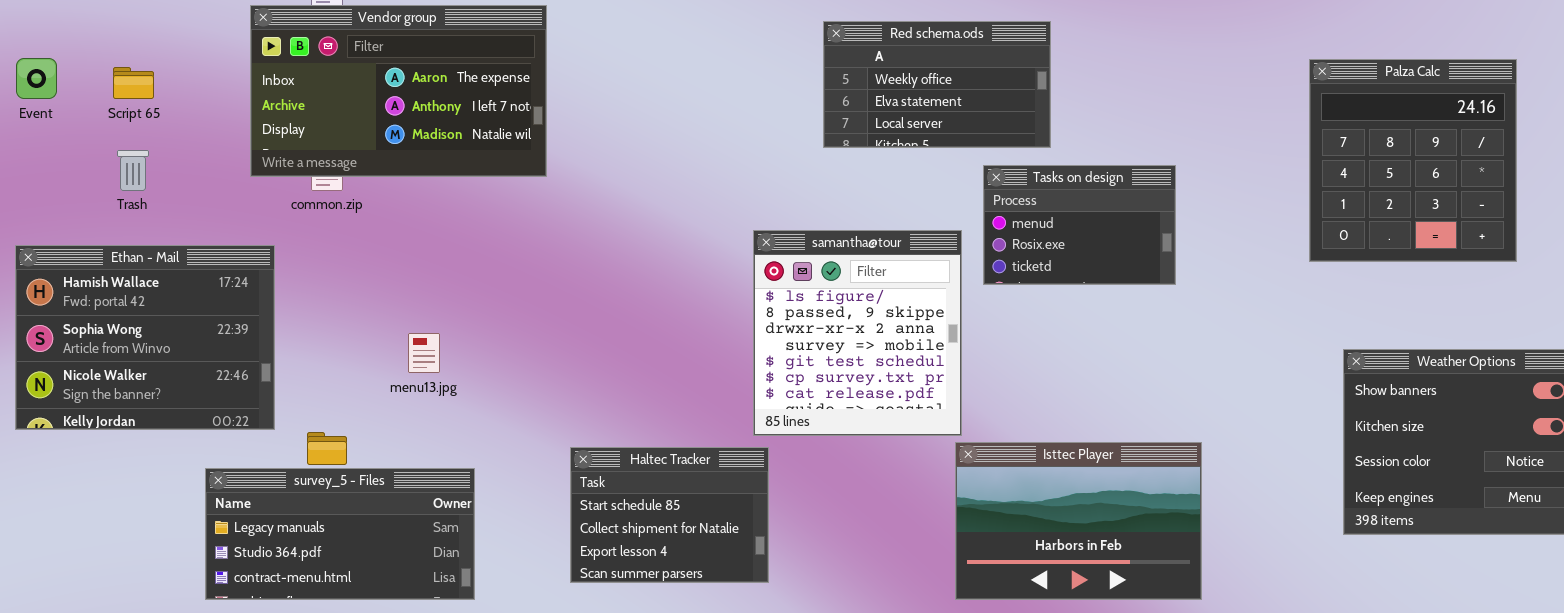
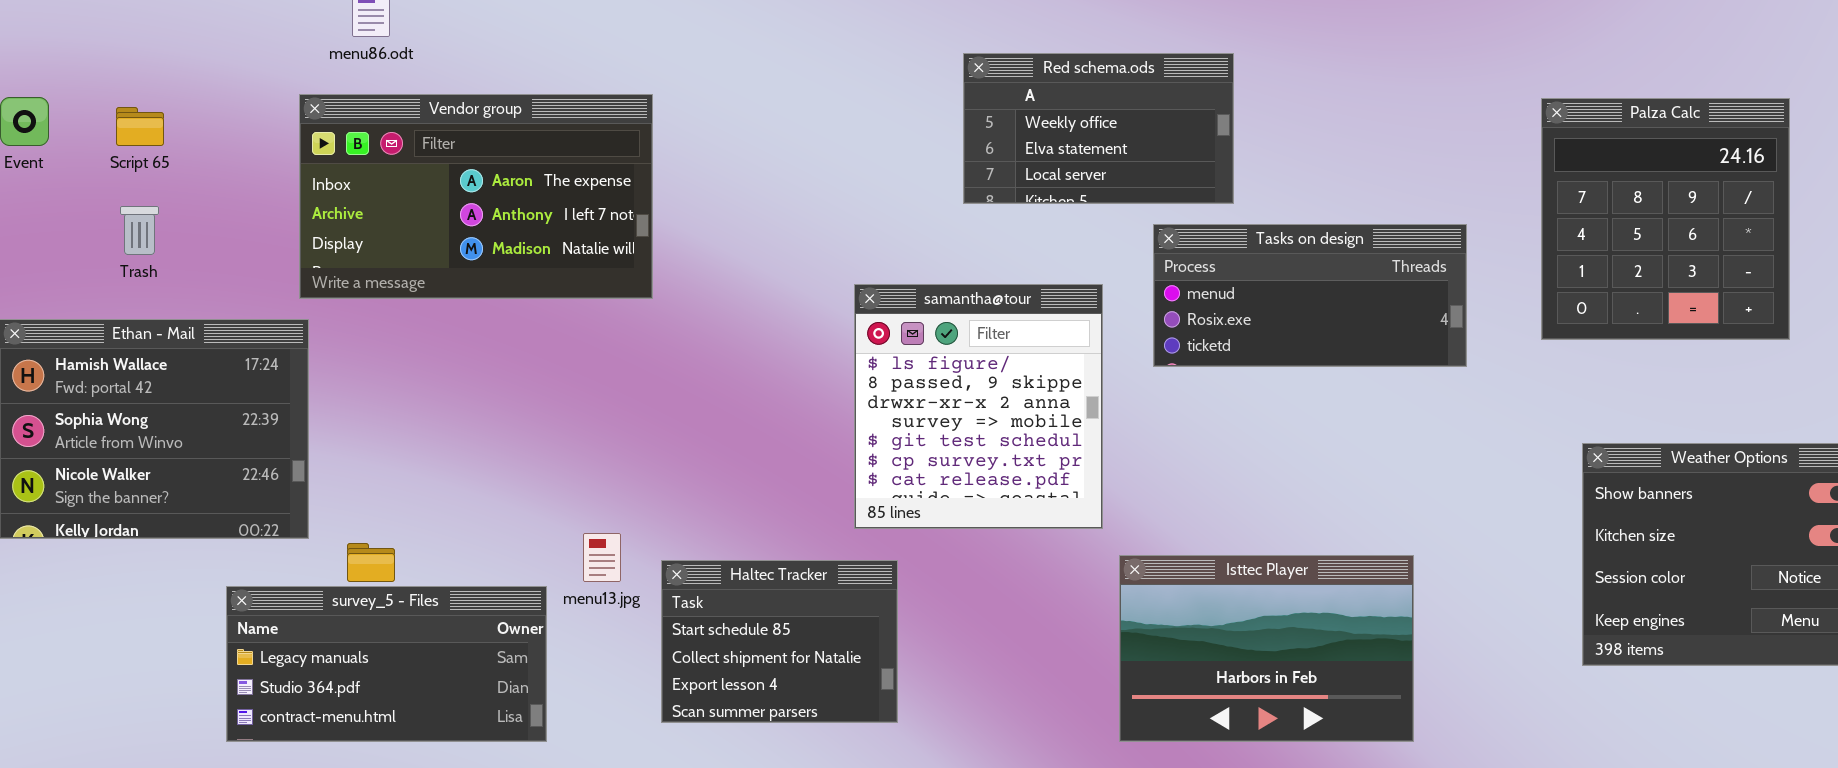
Vendor group: [250,5,547,177] -> [299,94,653,299], moved
Tasks on design: [983,165,1176,285] -> [1153,224,1467,367], resized
samantha@tour: [753,230,962,436] -> [854,284,1103,529], moved
menu13.jpg: [408,333,440,373] -> [583,533,621,582], moved

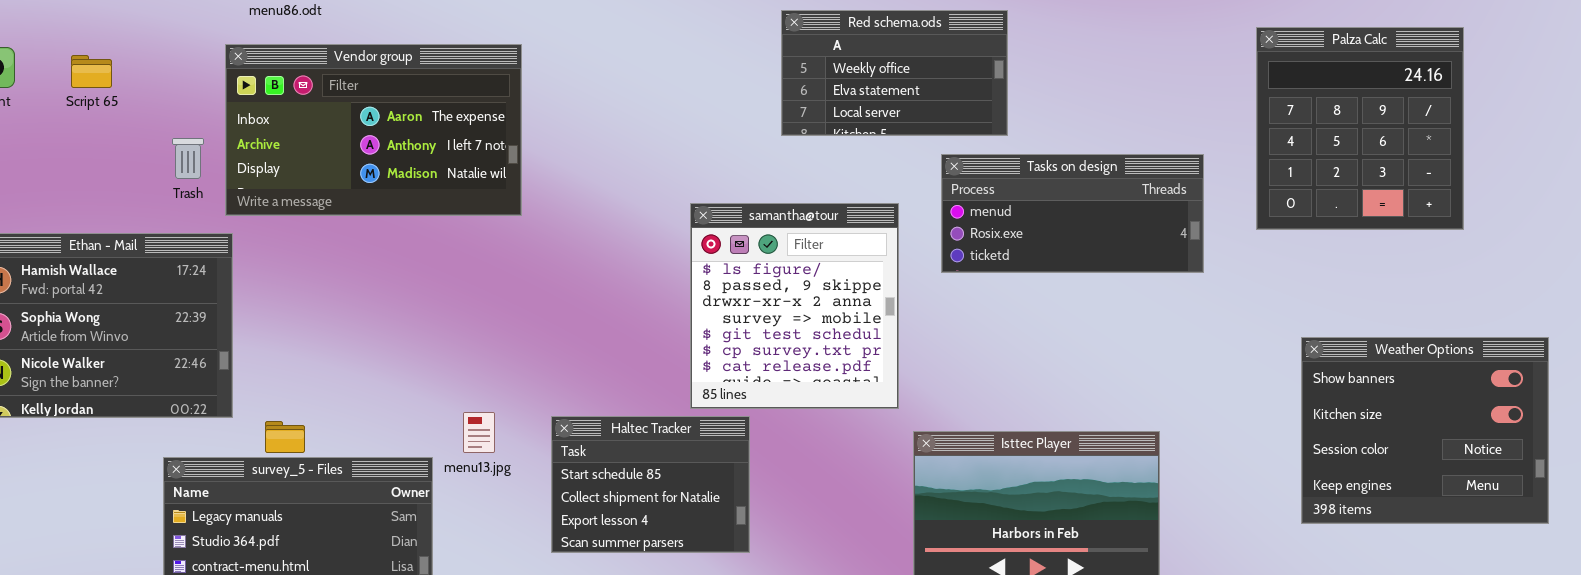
Palza Calc: [1541,98,1790,340] -> [1256,27,1464,230], moved
Trash: [120,206,159,255] -> [172,138,204,179], moved
Haltec Tracker: [661,560,898,723] -> [551,416,750,553], moved

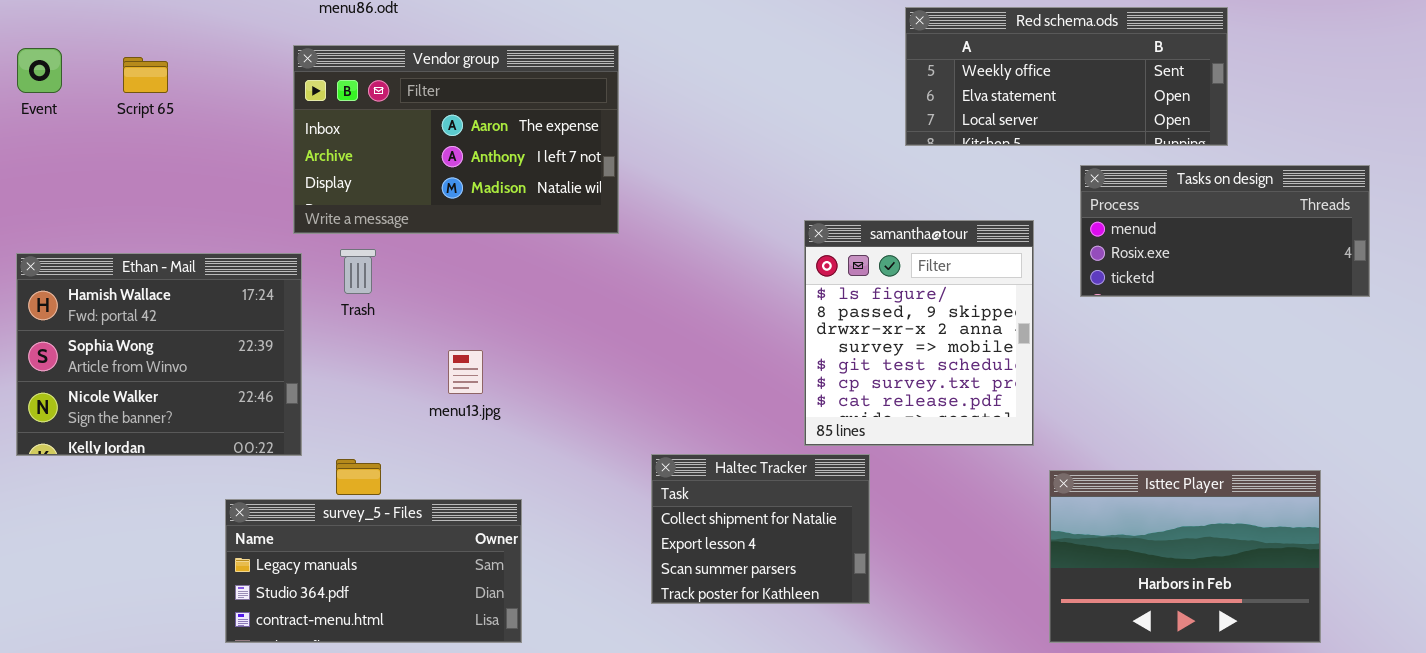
Red schema.ods: [781,10,1008,136] -> [905,7,1228,146], resized
Trash: [172,138,204,179] -> [340,249,376,294], moved
menu13.jpg: [463,412,495,453] -> [448,350,483,394], moved
Haltec Tracker: [551,416,750,553] -> [651,454,870,604], scrolled down 1 row

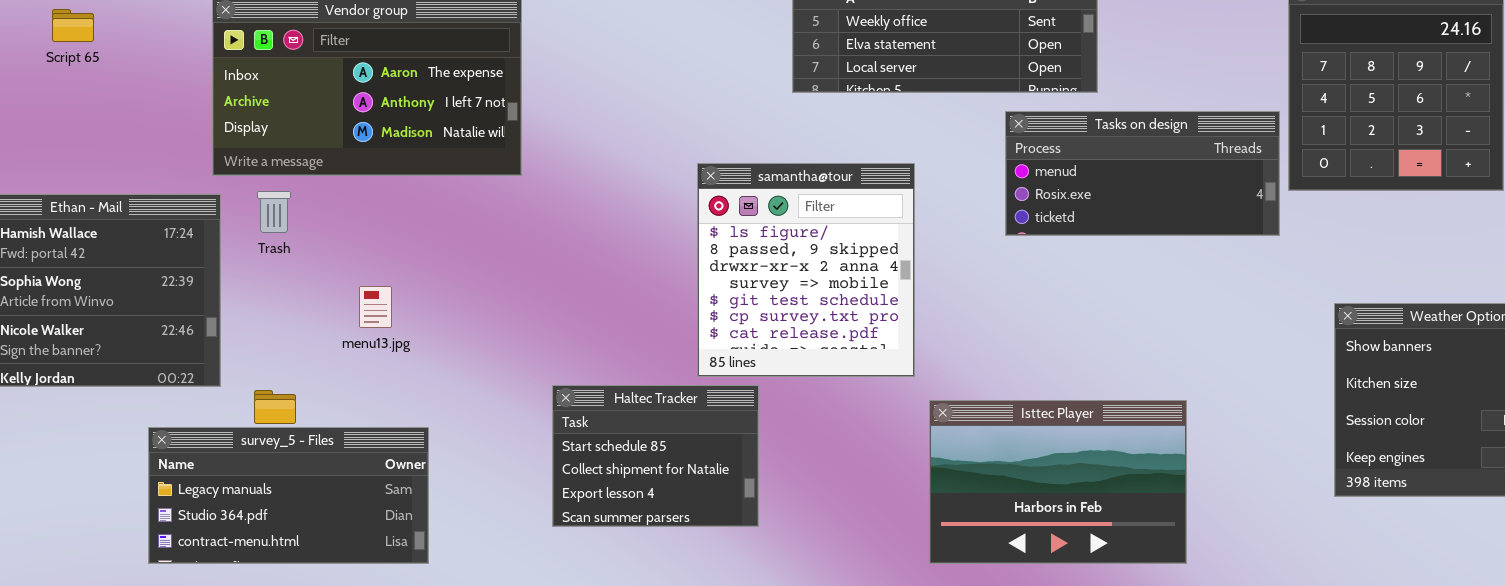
Tasks on design: [1080,165,1370,297] -> [1005,111,1280,236], moved
Haltec Tracker: [651,454,870,604] -> [552,385,759,527], scrolled up 1 row

